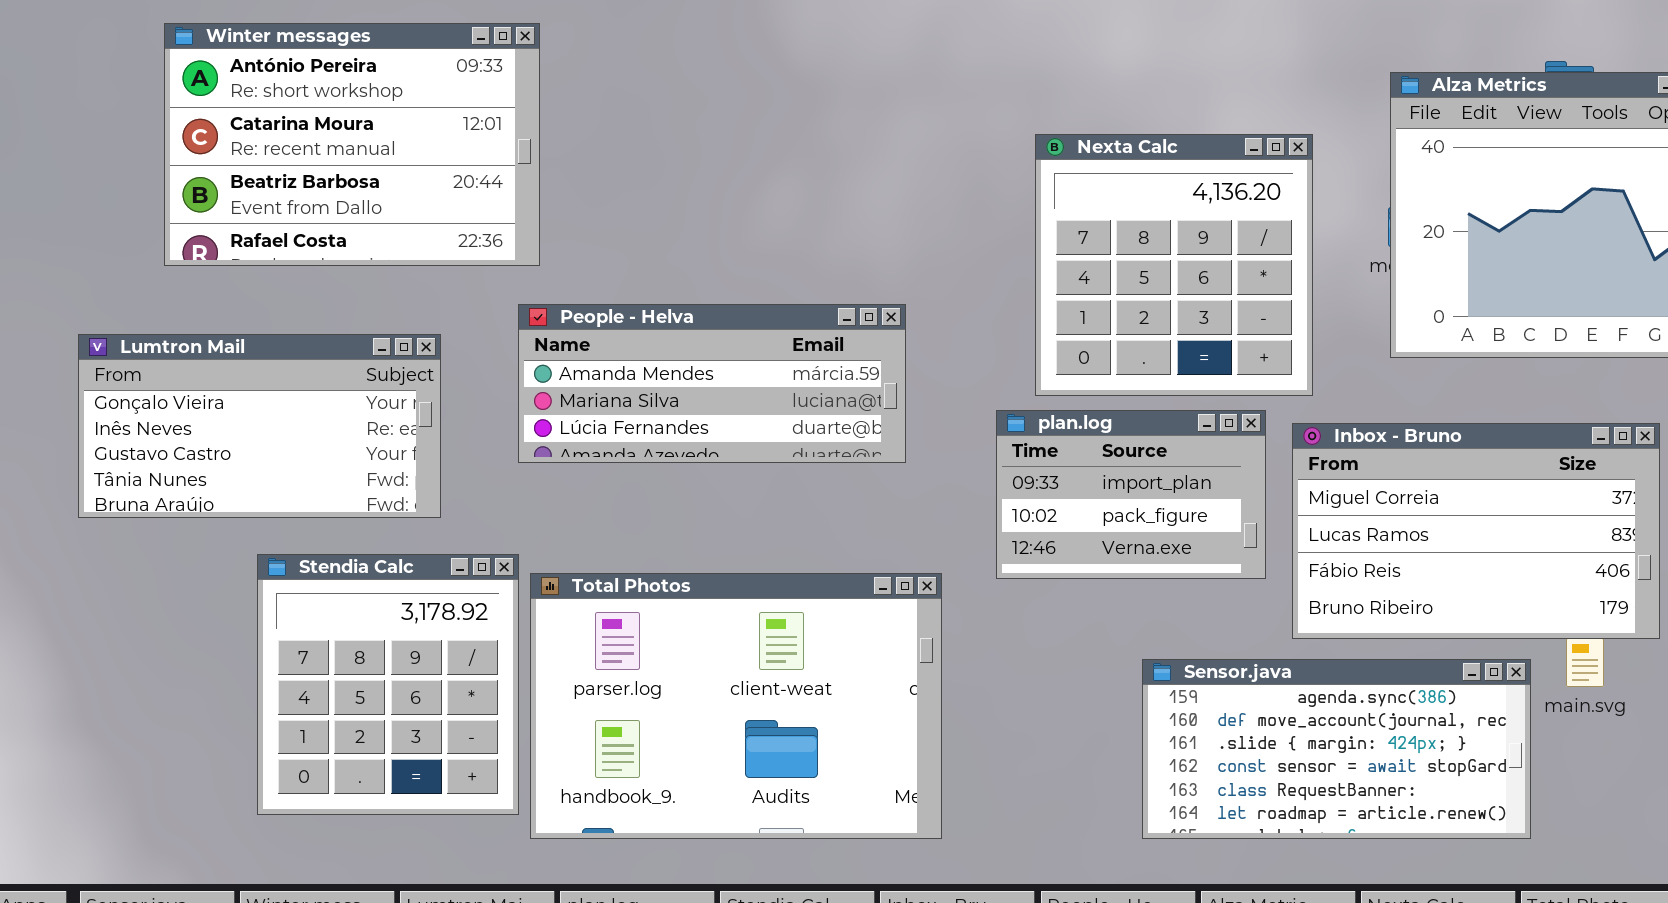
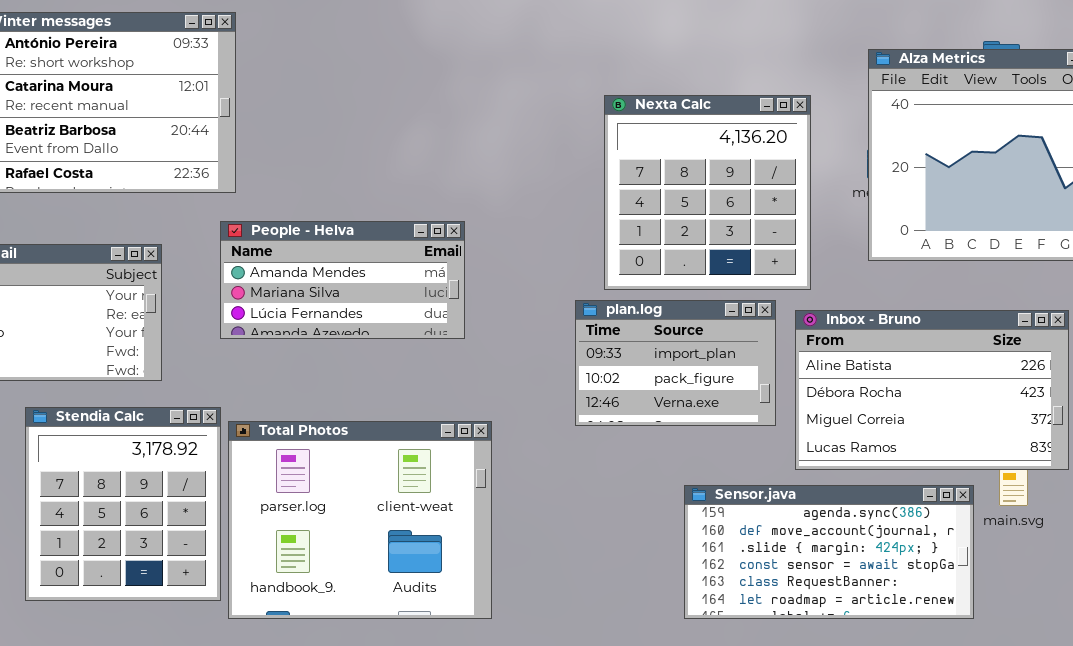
People - Helva: [518,304,906,463] -> [220,221,465,339], resized
Inbox - Bruno: [1292,423,1660,639] -> [795,310,1069,470], scrolled up 2 rows
Total Photos: [530,573,942,839] -> [228,421,492,619], resized

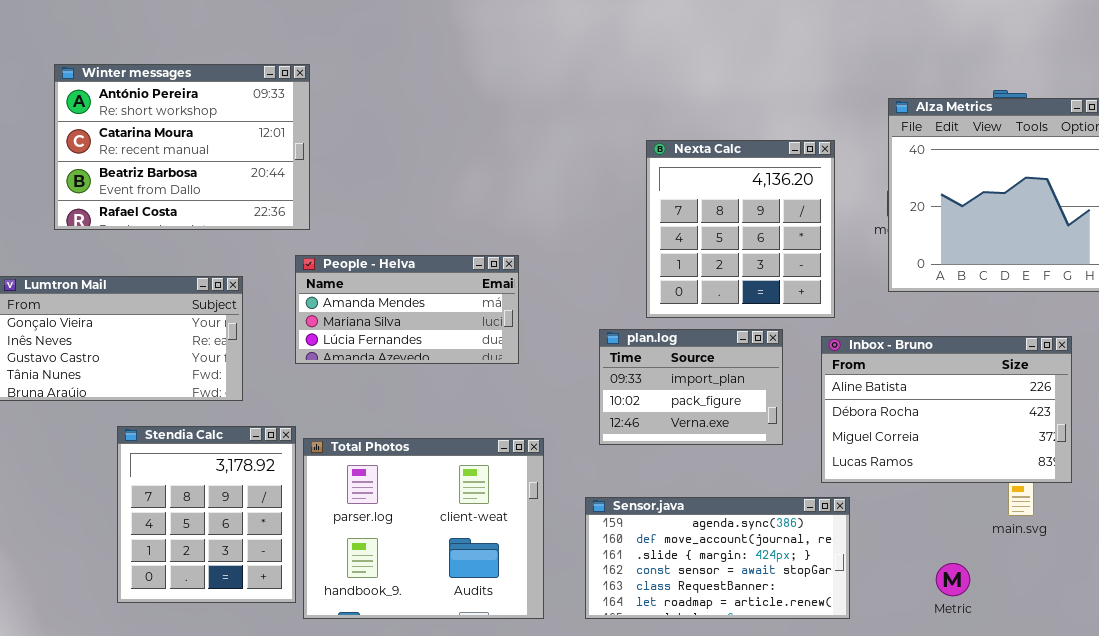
plan.log: [575,300,776,426] -> [599,329,783,445], moved
Sensor.java: [684,485,974,619] -> [585,497,850,619], moved

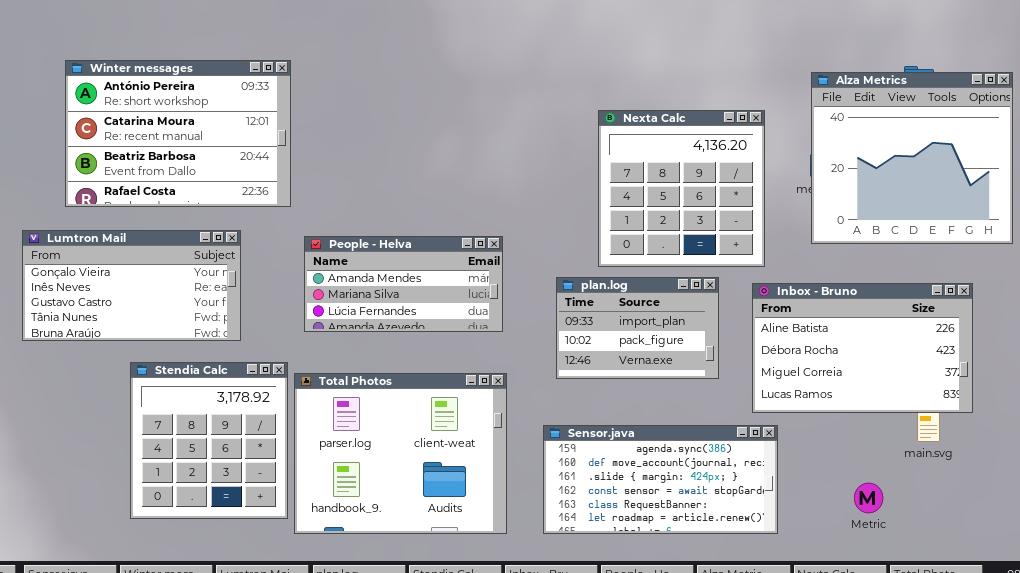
Winter messages: [54,64,310,230] -> [65,60,291,207], moved
People - Helva: [295,255,519,364] -> [304,236,503,332], moved

